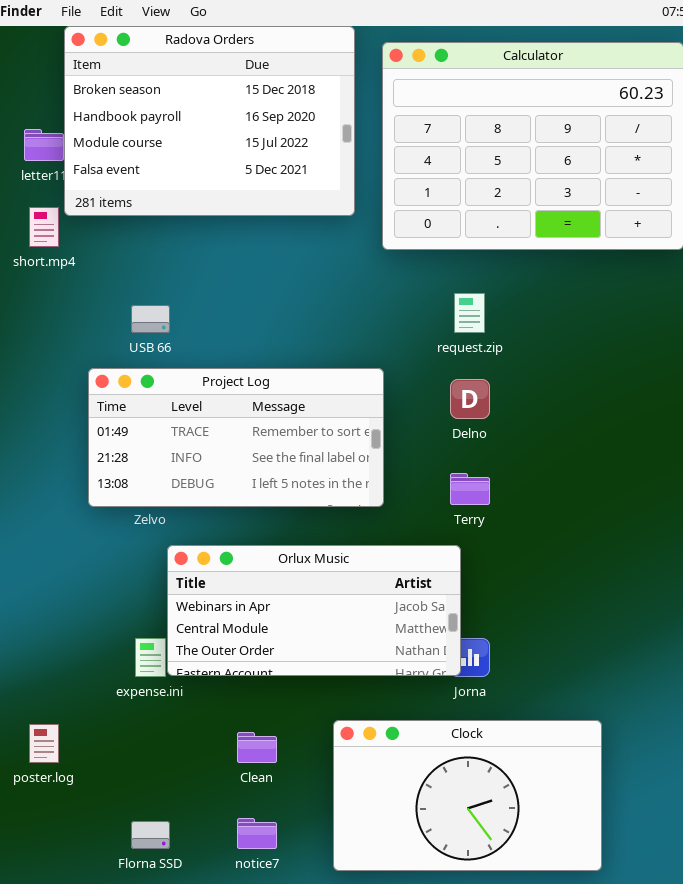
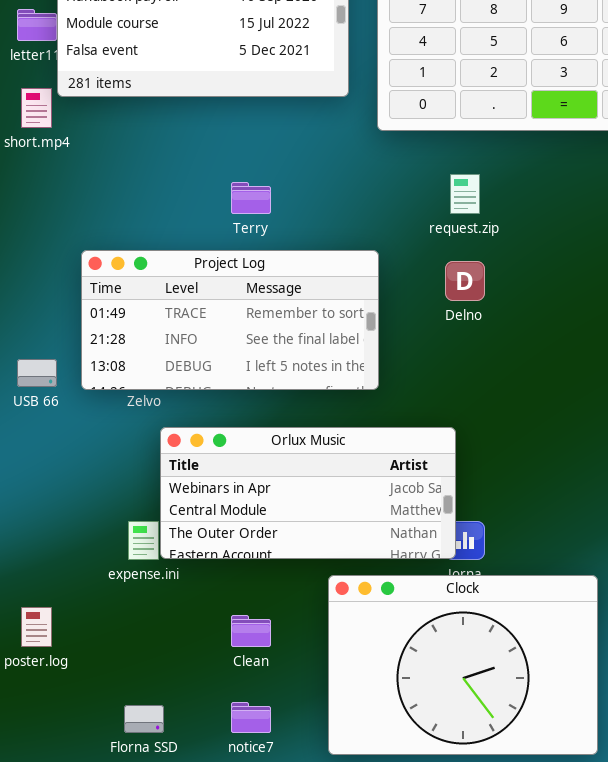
USB 66: [131,305,170,333] -> [17,359,57,387], moved
Terry: [450,473,490,505] -> [231,182,271,214], moved
Clock: [333,720,602,871] -> [328,575,598,755], resized

